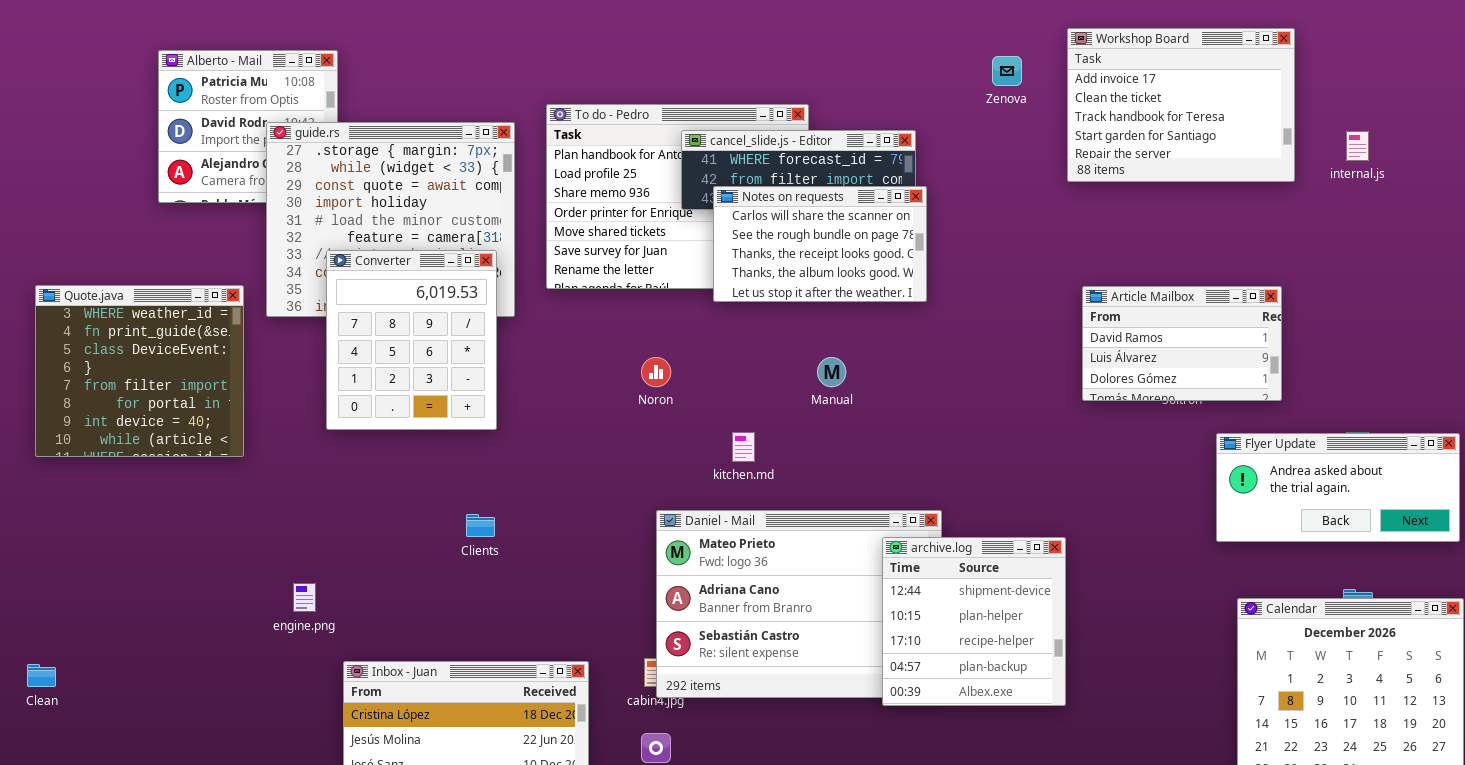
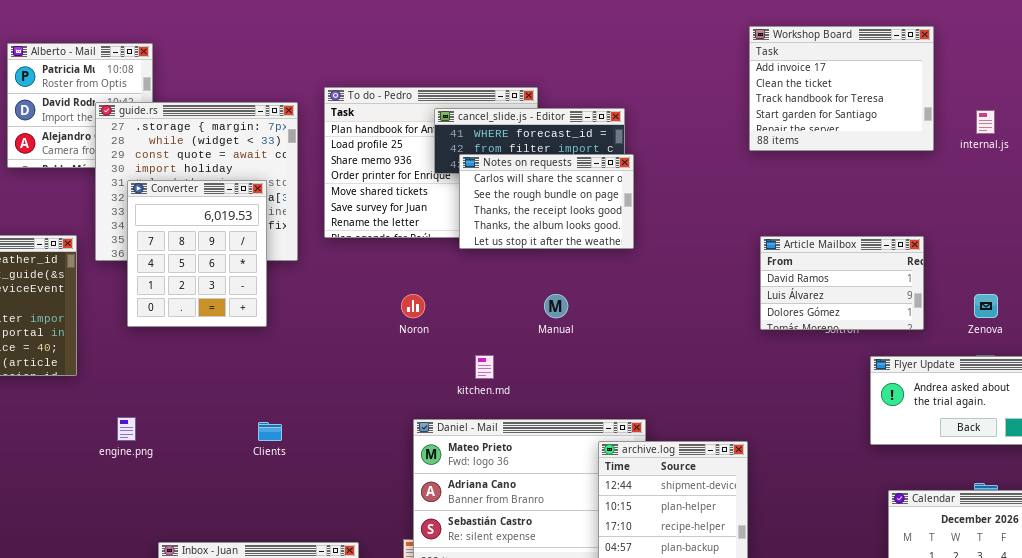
Zenova: [992,56,1022,86] -> [974,294,998,318], moved
Converter: [326,250,497,430] -> [127,180,267,327], moved
engine.png: [293,583,316,612] -> [117,417,136,441], moved

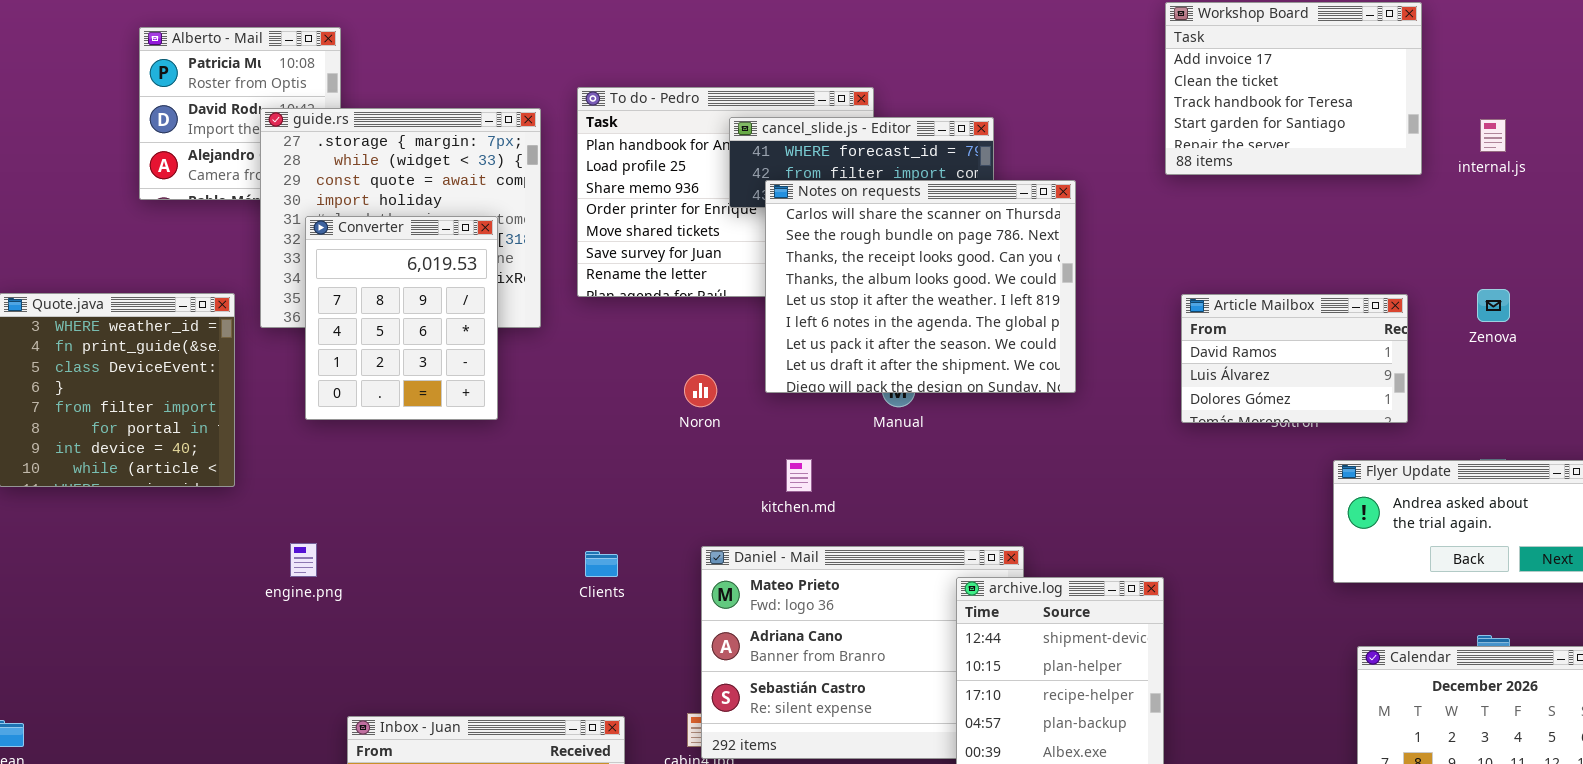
Notes on requests: [459,154,634,249] -> [765,180,1076,393], resized
Zenova: [974,294,998,318] -> [1477,289,1510,322], moved
Clients: [258,422,282,441] -> [585,551,618,577], moved

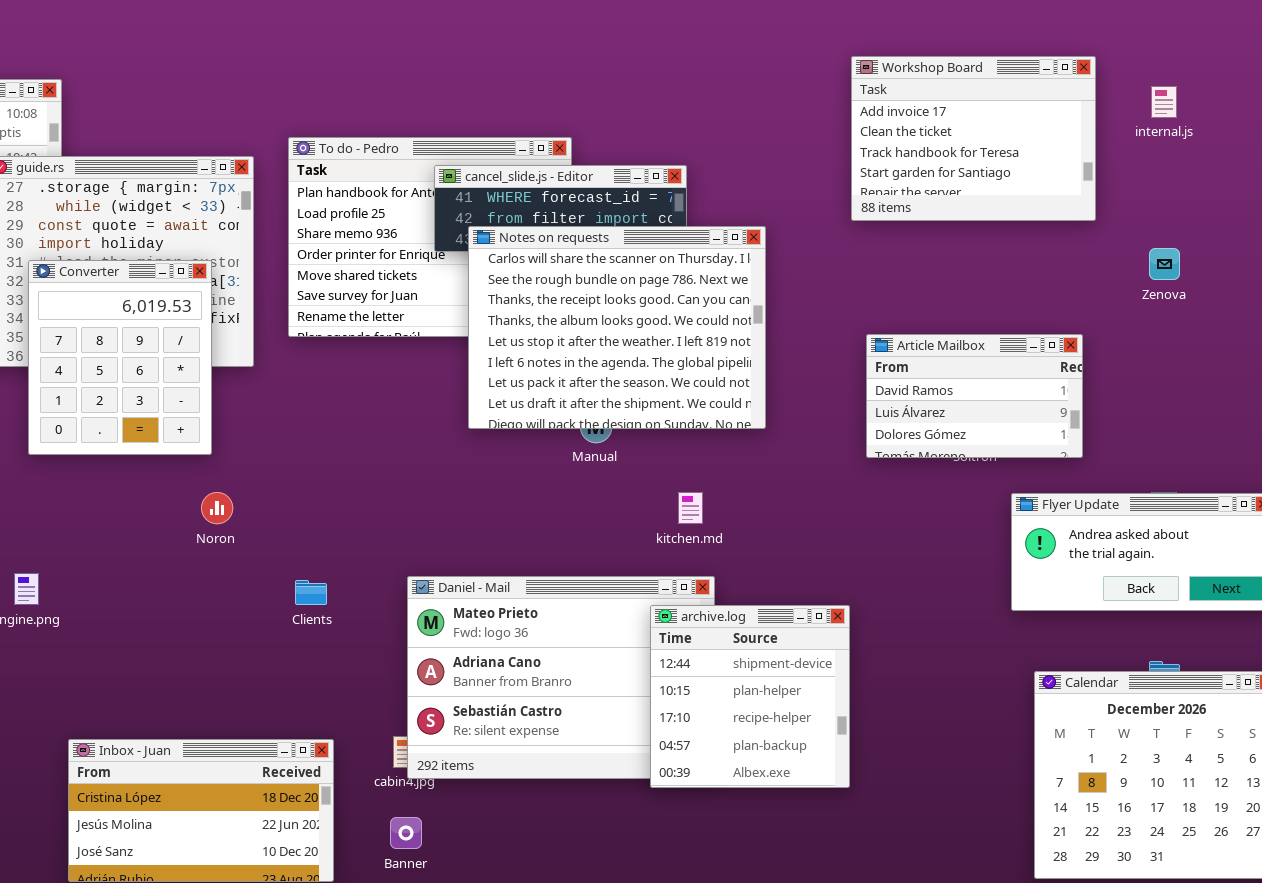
internal.js: [1480,119,1506,152] -> [1151,86,1177,118], moved
Zenova: [1477,289,1510,322] -> [1149,248,1180,280], moved
Noron: [684,374,717,407] -> [201,492,233,524], moved
kitchen.md: [786,459,812,492] -> [678,492,703,524], moved

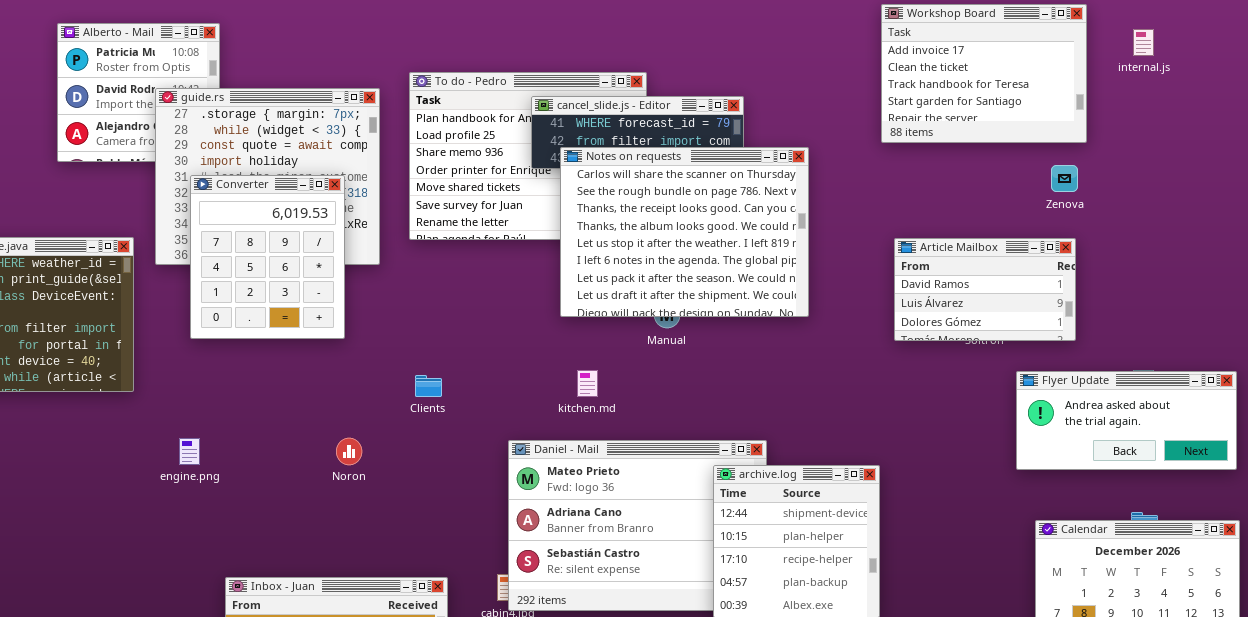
Zenova: [1149,248,1180,280] -> [1051,165,1078,192], moved
Noron: [201,492,233,524] -> [336,438,362,465], moved
kitchen.md: [678,492,703,524] -> [577,370,598,397], moved
Clients: [295,580,327,605] -> [415,375,442,397], moved

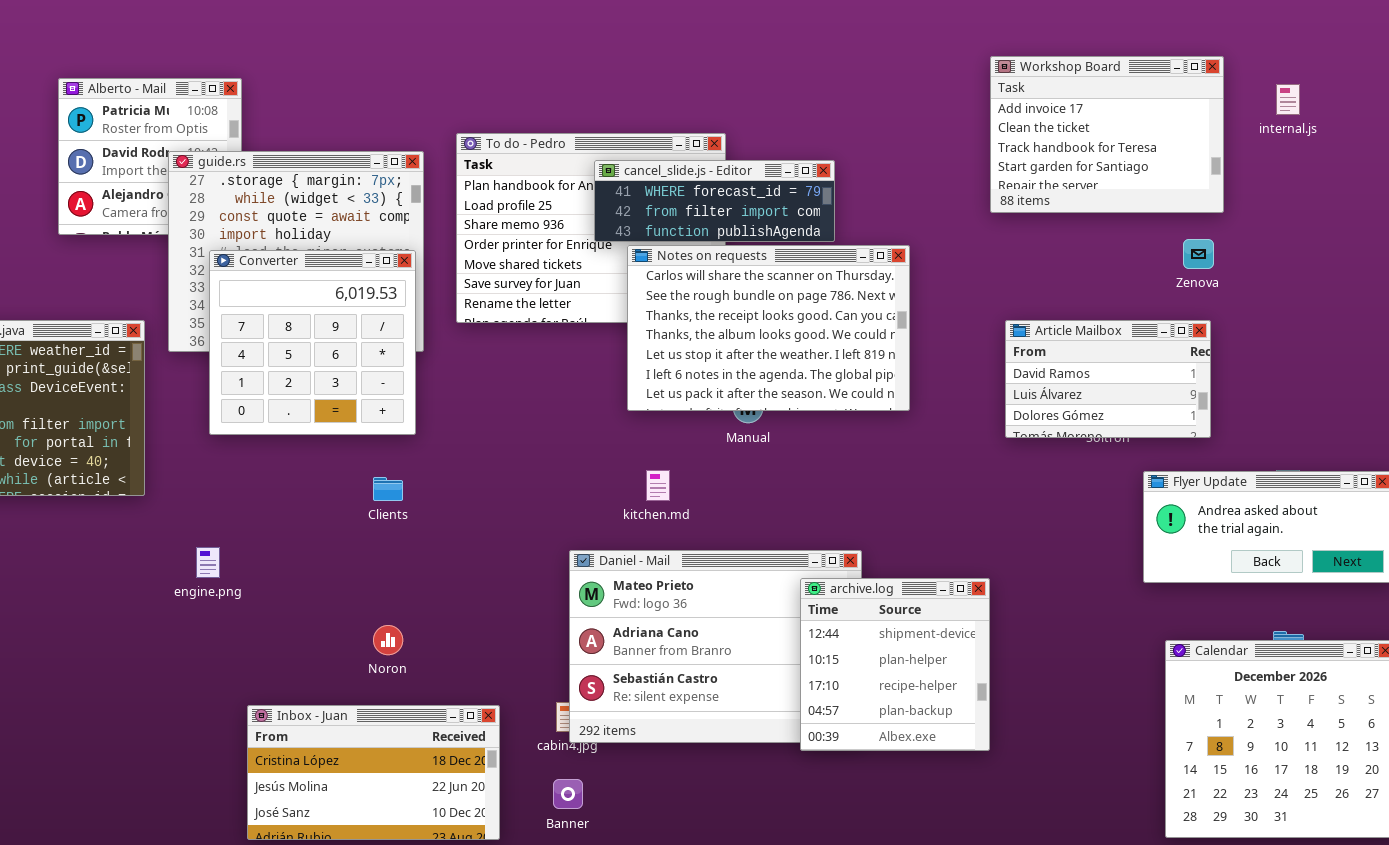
Notes on requests: [560,147,809,317] -> [627,245,910,411], resized
Converter: [190,175,345,339] -> [209,250,416,435], resized
Clients: [415,375,442,397] -> [373,477,403,501], moved
Noron: [336,438,362,465] -> [373,625,403,655], moved

